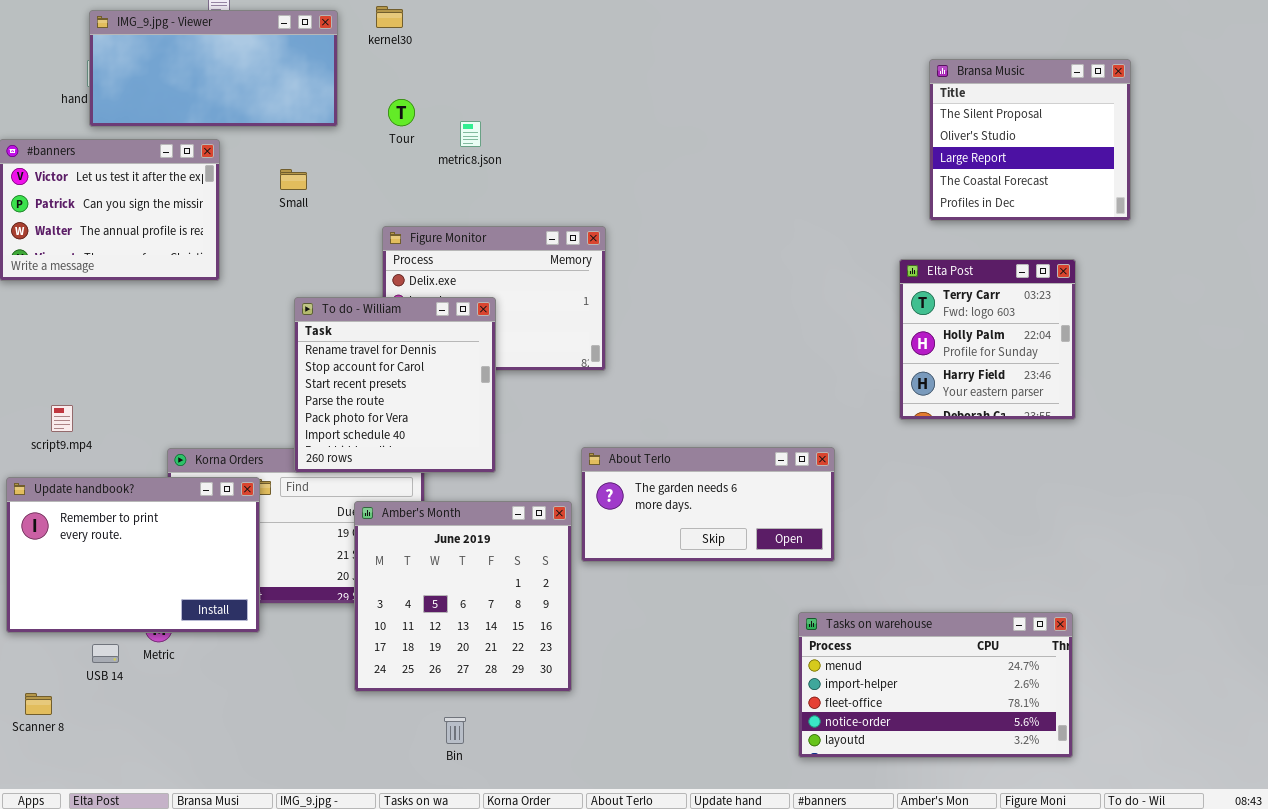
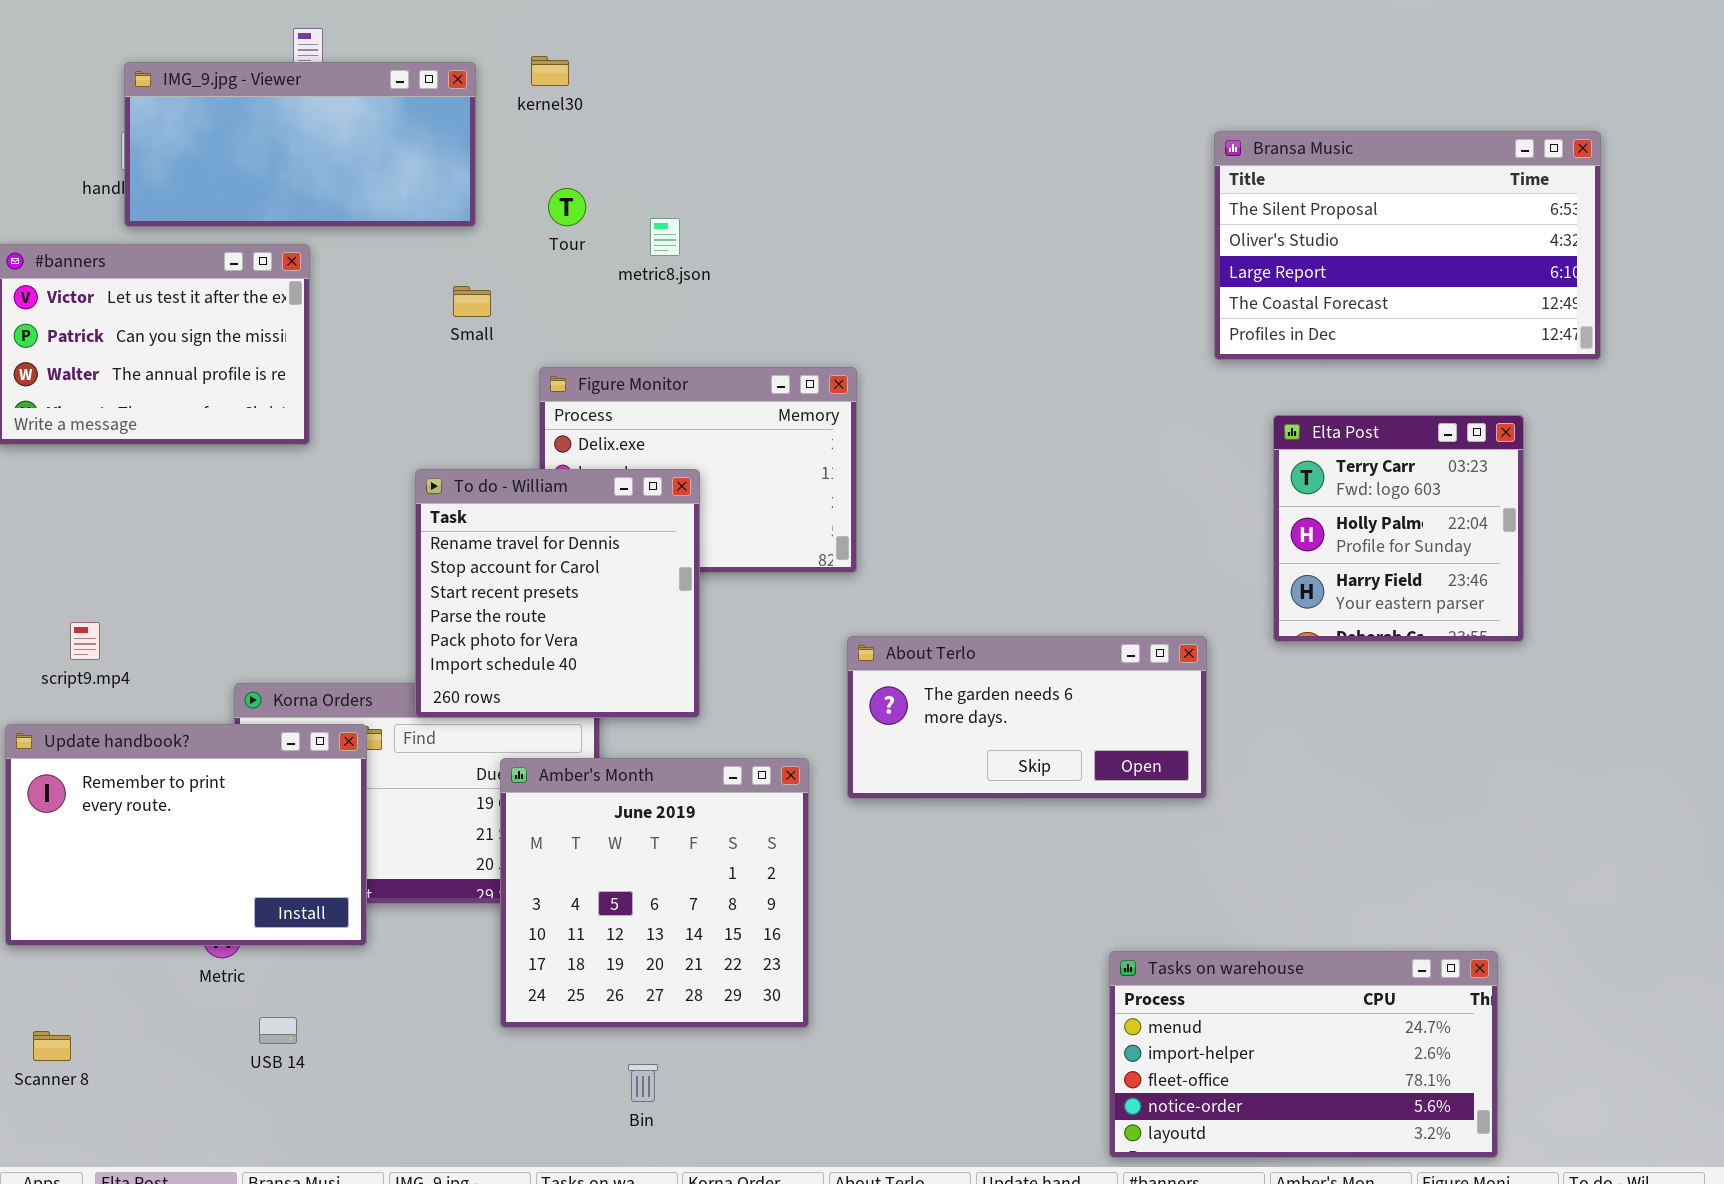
Bransa Music: [929,59,1131,221] -> [1214,131,1601,360], resized
Small: [280,169,307,190] -> [453,286,491,317], moved
About Terlo: [581,447,835,562] -> [847,636,1207,799], moved
Tasks on warehouse: [798,612,1073,758] -> [1109,951,1498,1158], moved
USB 14: [92,644,119,663] -> [259,1017,297,1044], moved

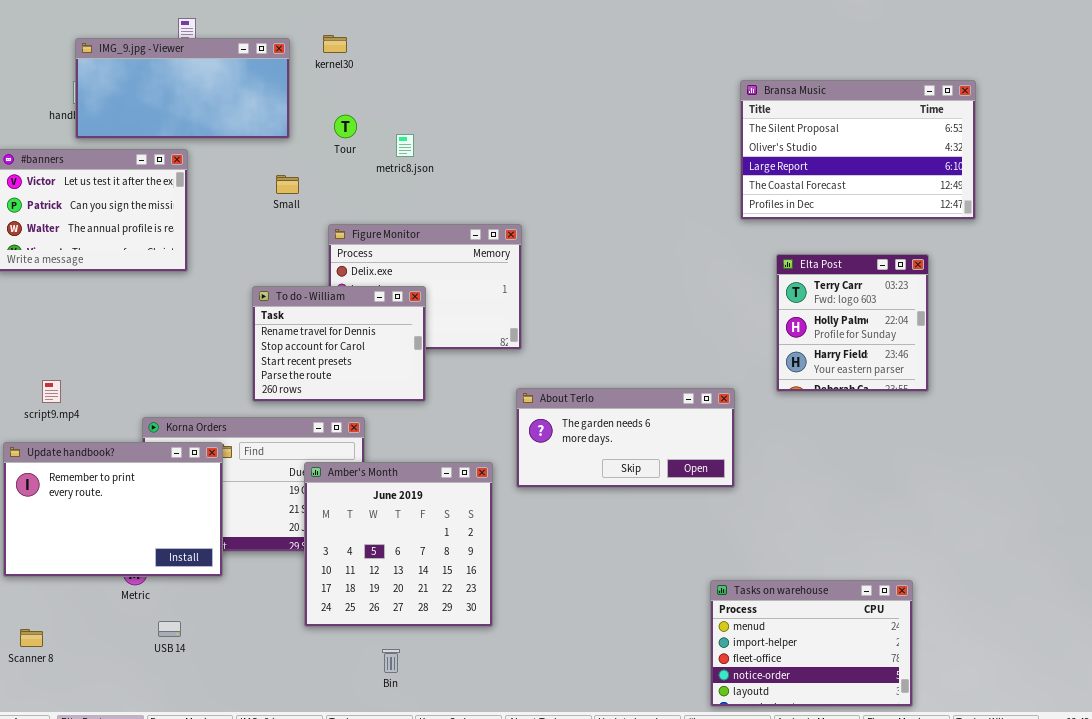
To do - William: [415,469,700,718] -> [252,286,426,402], resized
Tasks on warehouse: [1109,951,1498,1158] -> [710,580,913,707], resized

